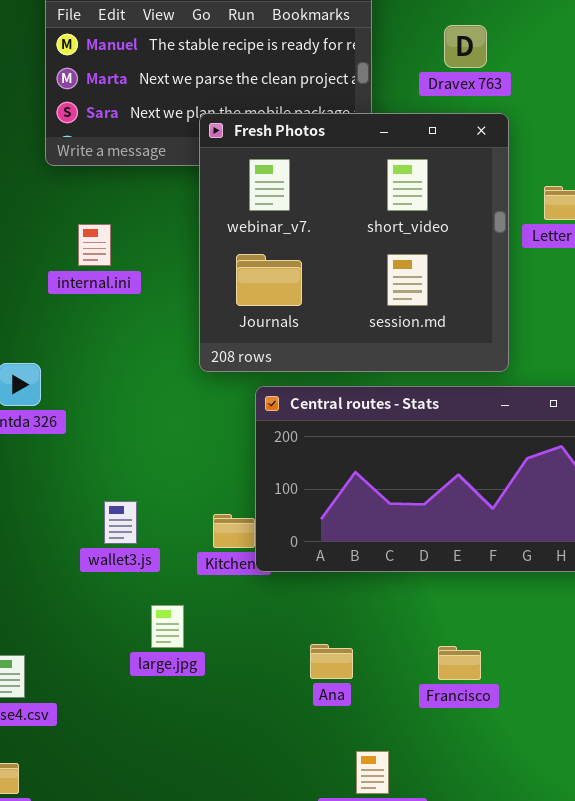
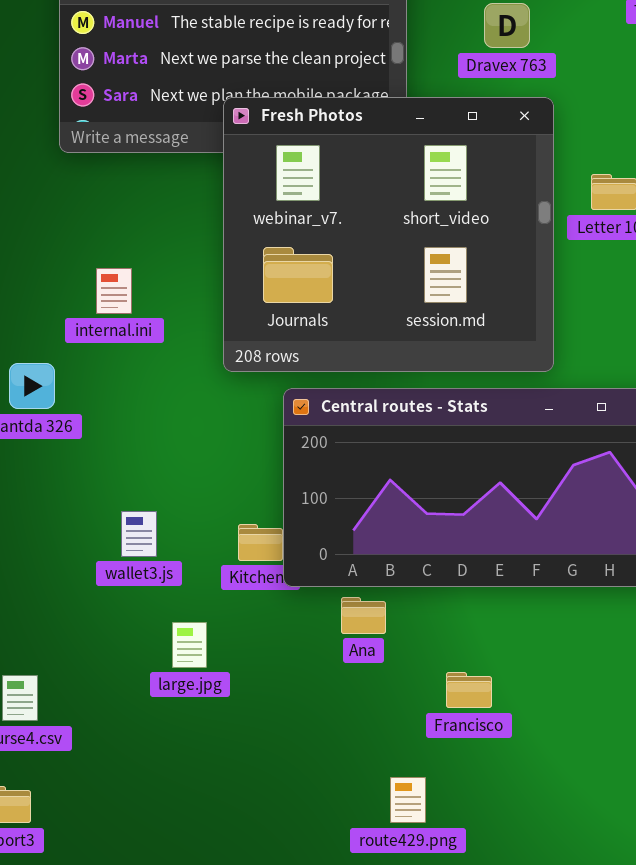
internal.ini: [78,224,111,266] -> [96,268,132,314], moved
Ana: [310,644,353,679] -> [341,597,386,634], moved
Francisco: [438,646,481,680] -> [446,672,492,708], moved

